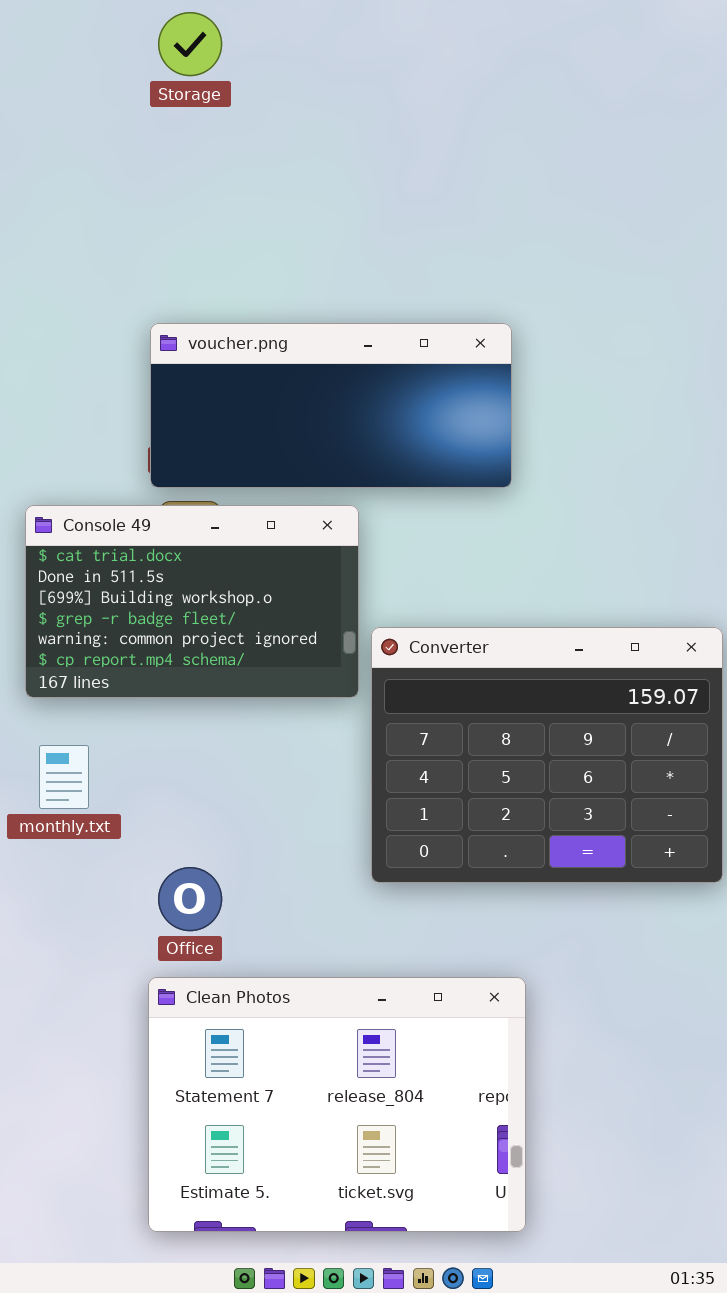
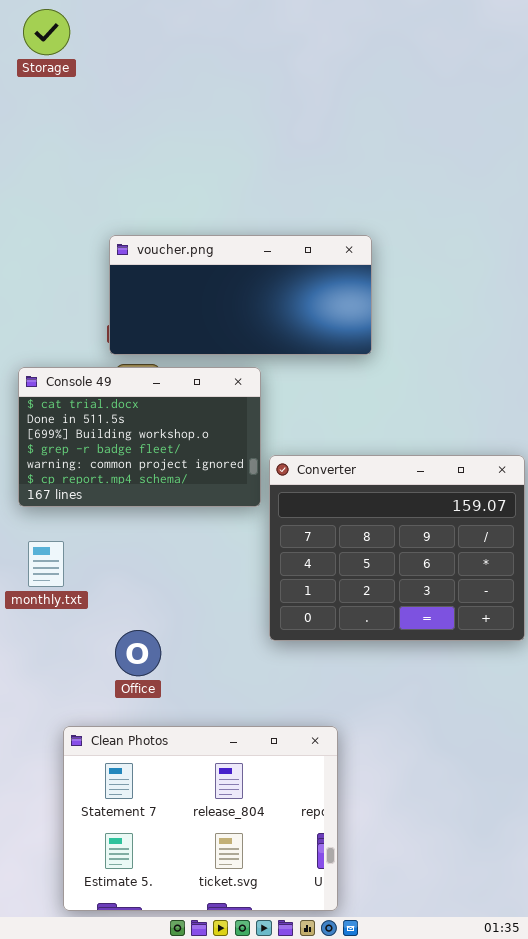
Storage: [158,12,222,76] -> [23,9,70,55], moved
Clean Photos: [148,977,526,1232] -> [63,726,338,911], moved

